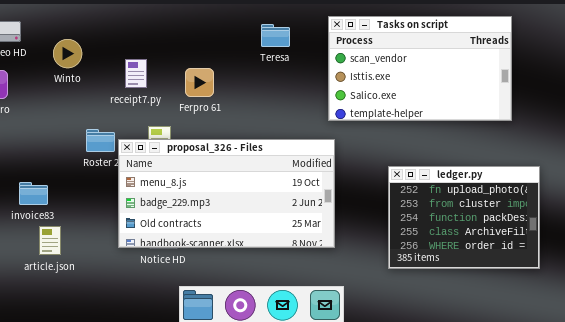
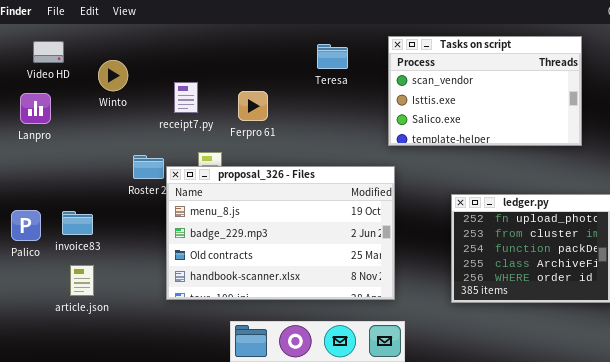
proposal_326 - Files: [118,139,335,248] -> [166,166,395,300], resized
article.json: [39,226,61,255] -> [70,265,94,296], moved

